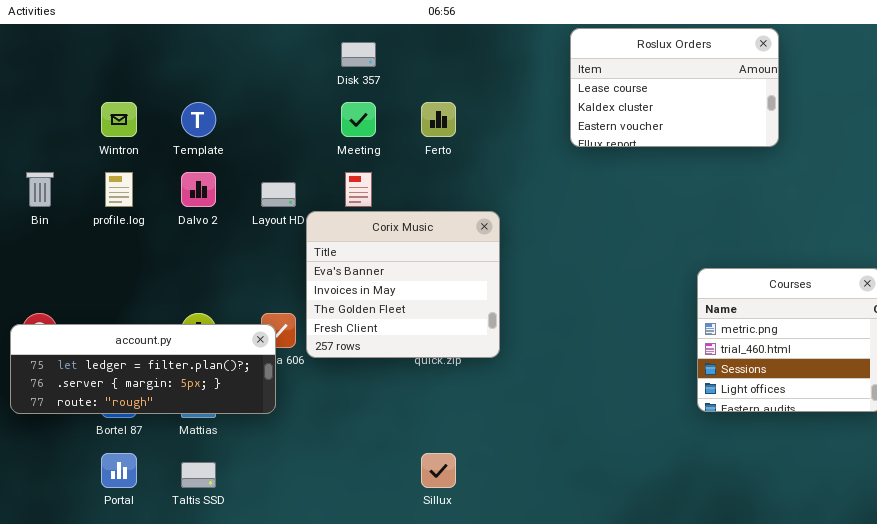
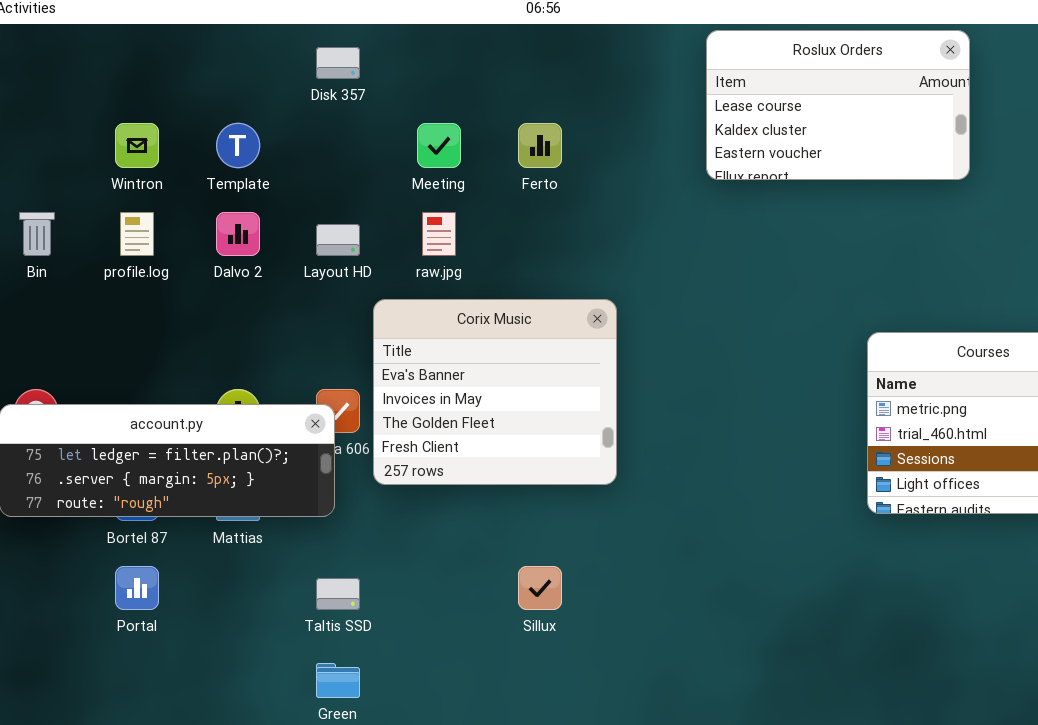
Disk 357: [341,42,376,67] -> [316,47,360,79], moved
Corix Music: [306,211,500,358] -> [373,299,617,485], moved
Taltis SSD: [181,462,216,488] -> [316,578,360,610], moved

